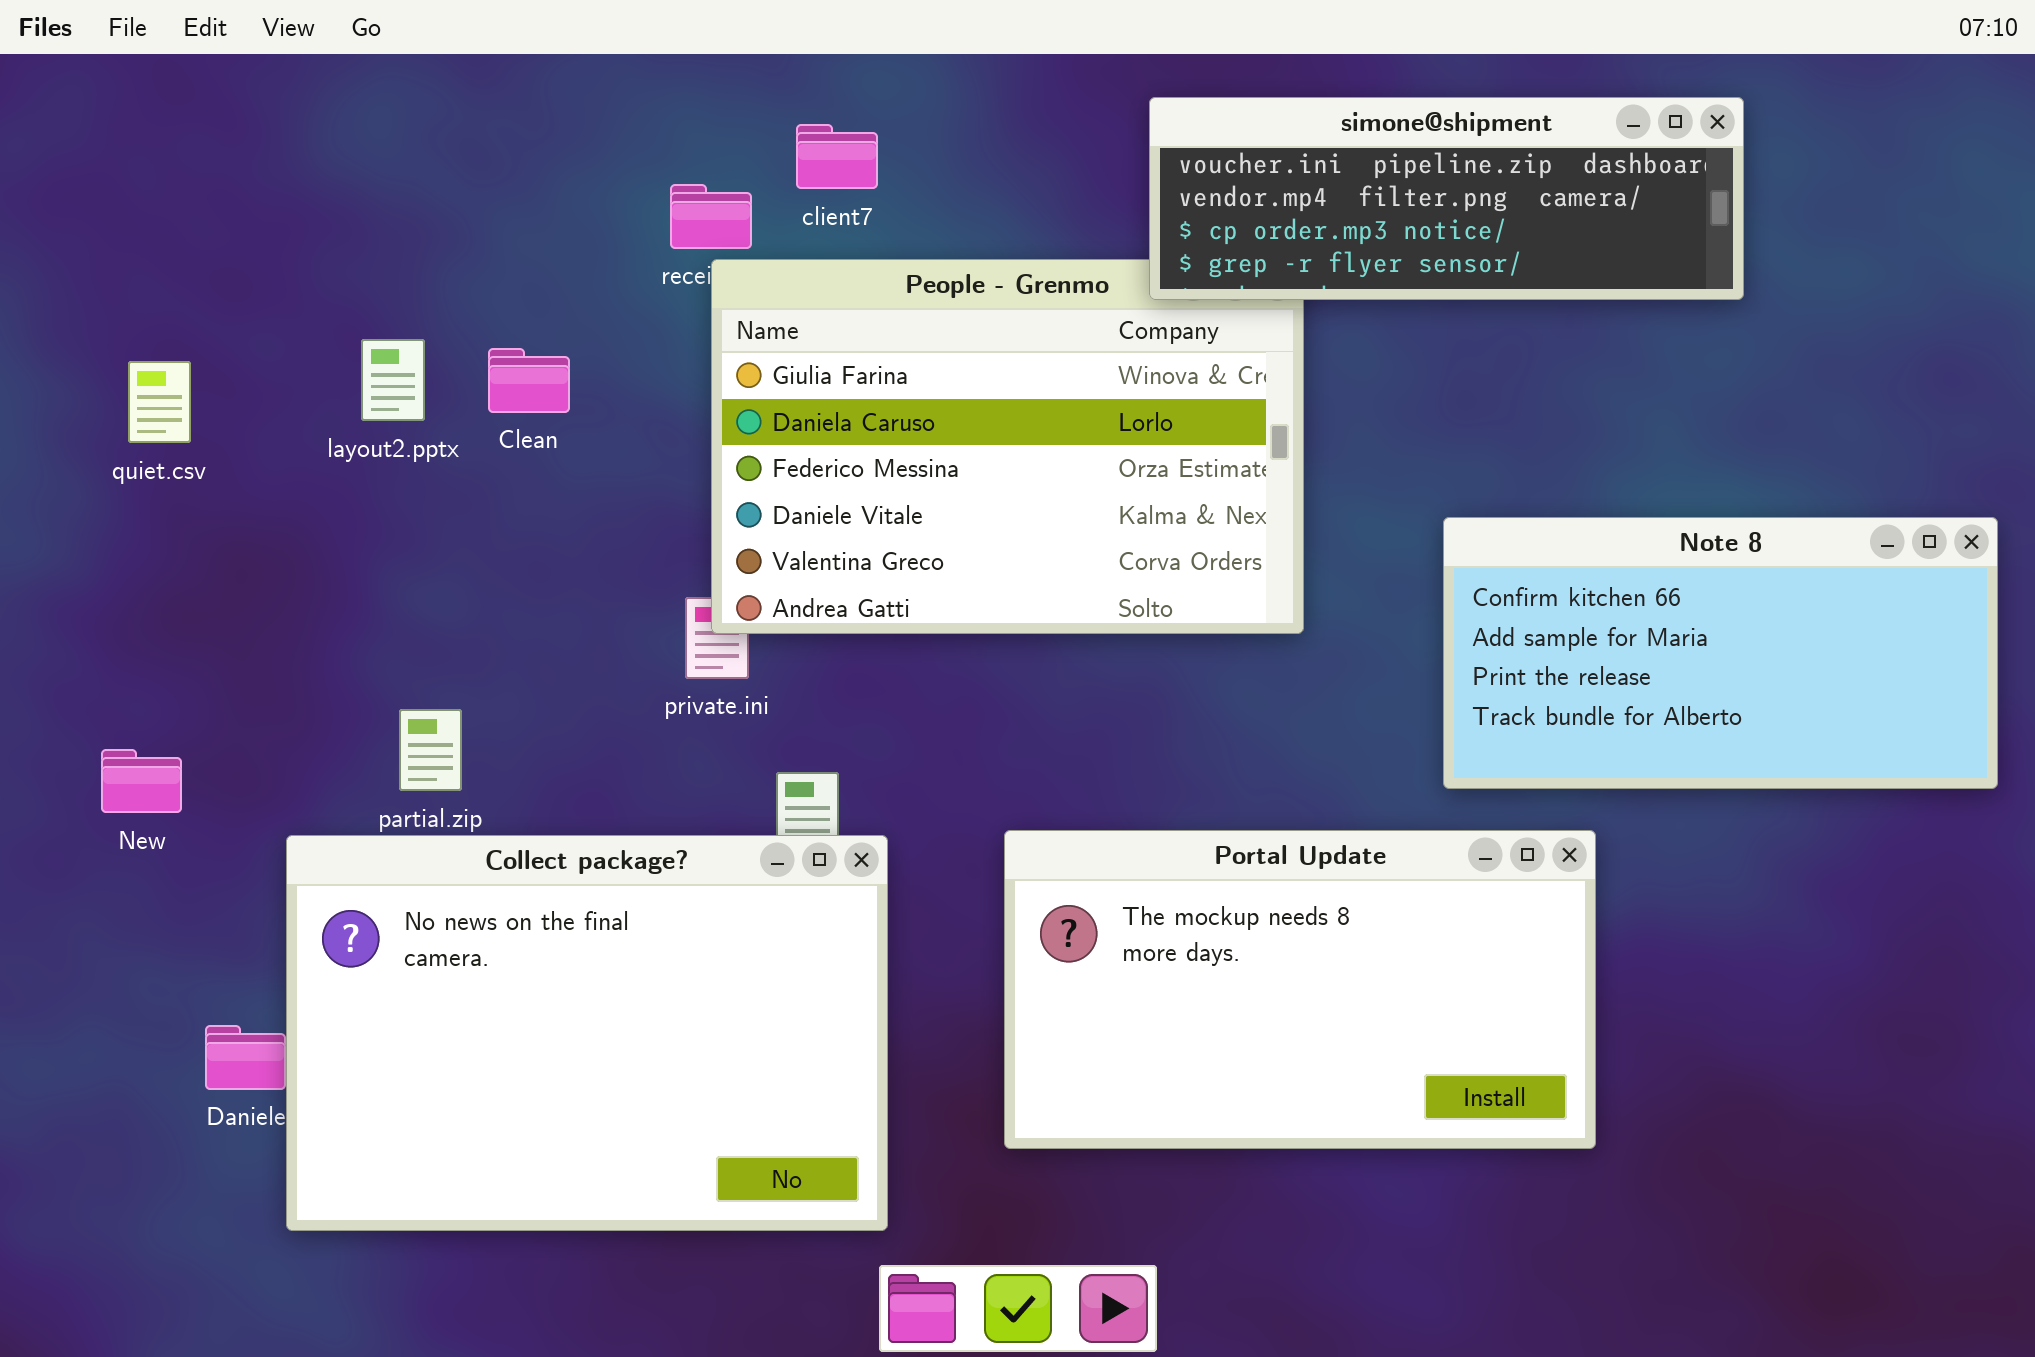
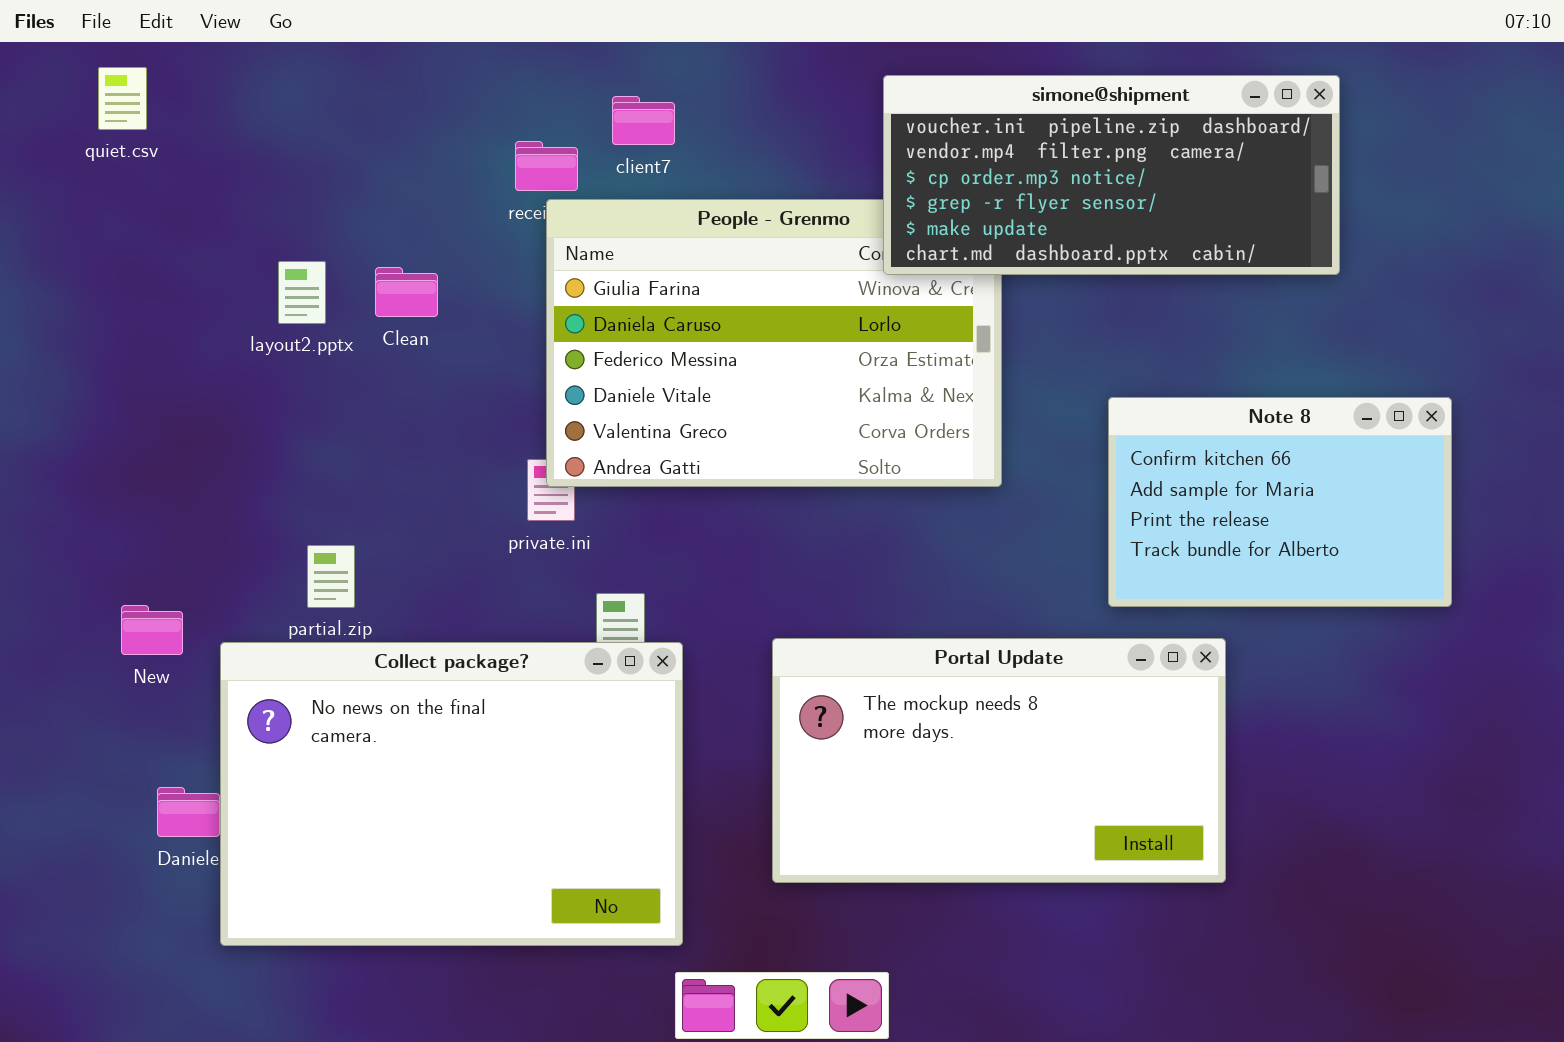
simone@shipment: [1149,97,1744,300] -> [883,75,1340,275], resized
quiet.csv: [128,361,191,443] -> [98,67,147,130], moved
Note 8: [1443,517,1998,789] -> [1108,397,1452,607], resized
New: [101,749,182,813] -> [121,605,183,655], moved

